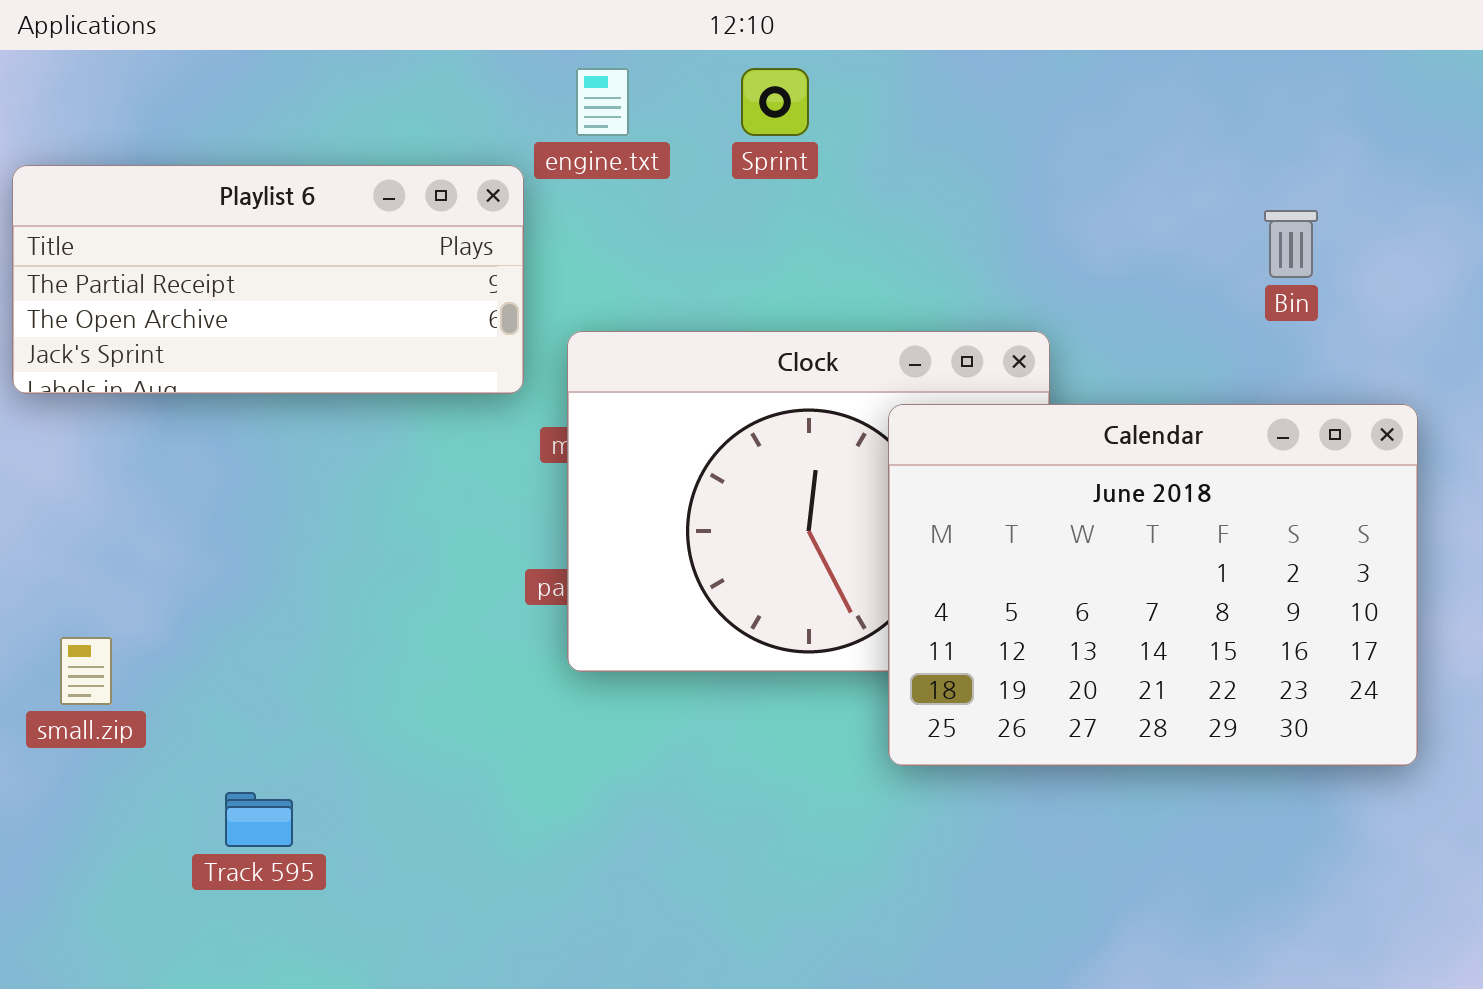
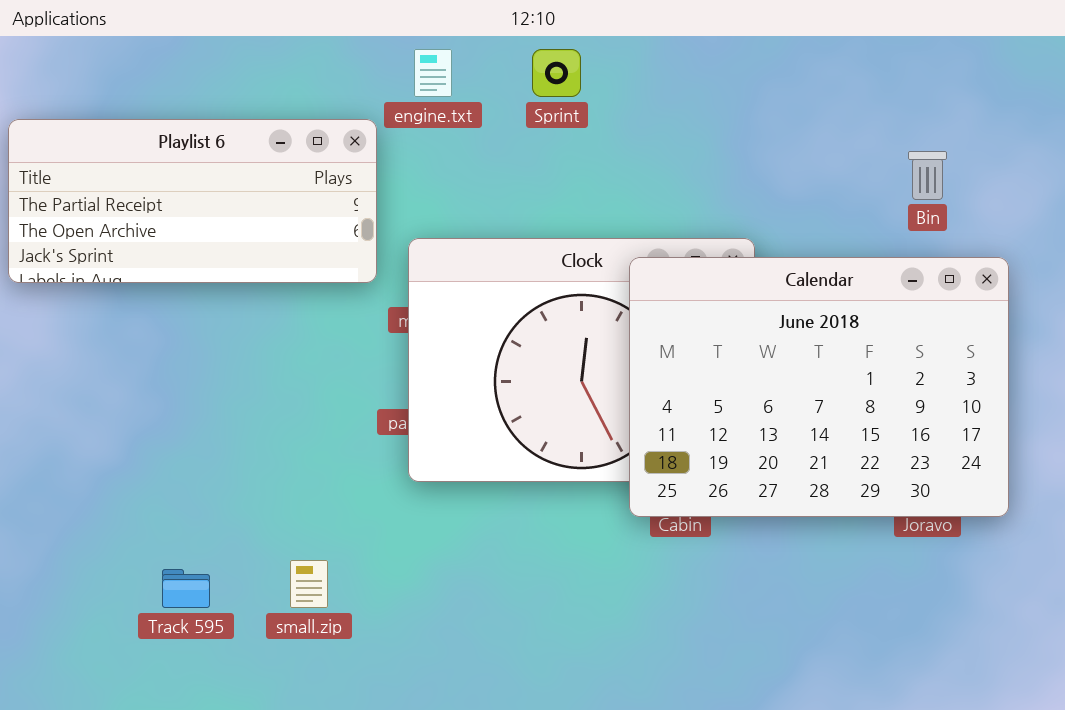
Calendar: [888,404,1418,766] -> [629,257,1009,517], moved
small.zip: [60,637,112,705] -> [290,560,328,608], moved

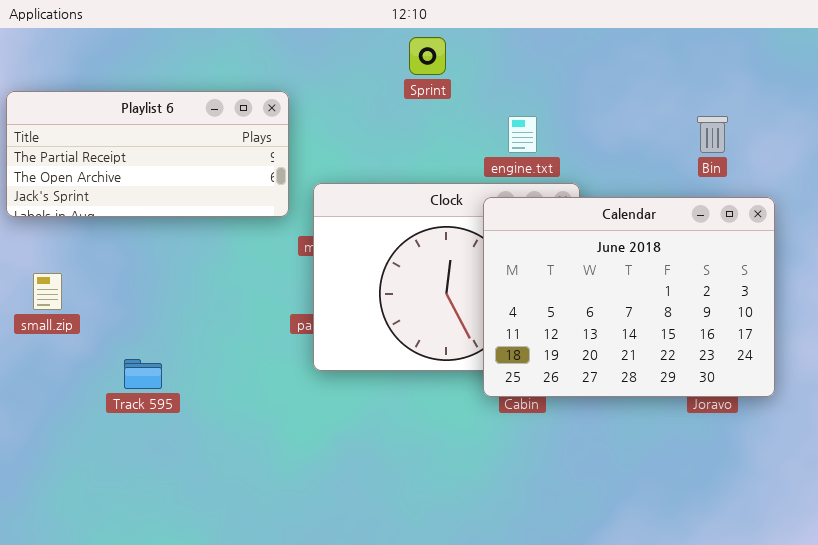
engine.txt: [414,49,452,97] -> [508,116,537,153], moved
small.zip: [290,560,328,608] -> [33,273,62,310], moved
Track 595: [162,569,210,608] -> [124,359,162,389], moved

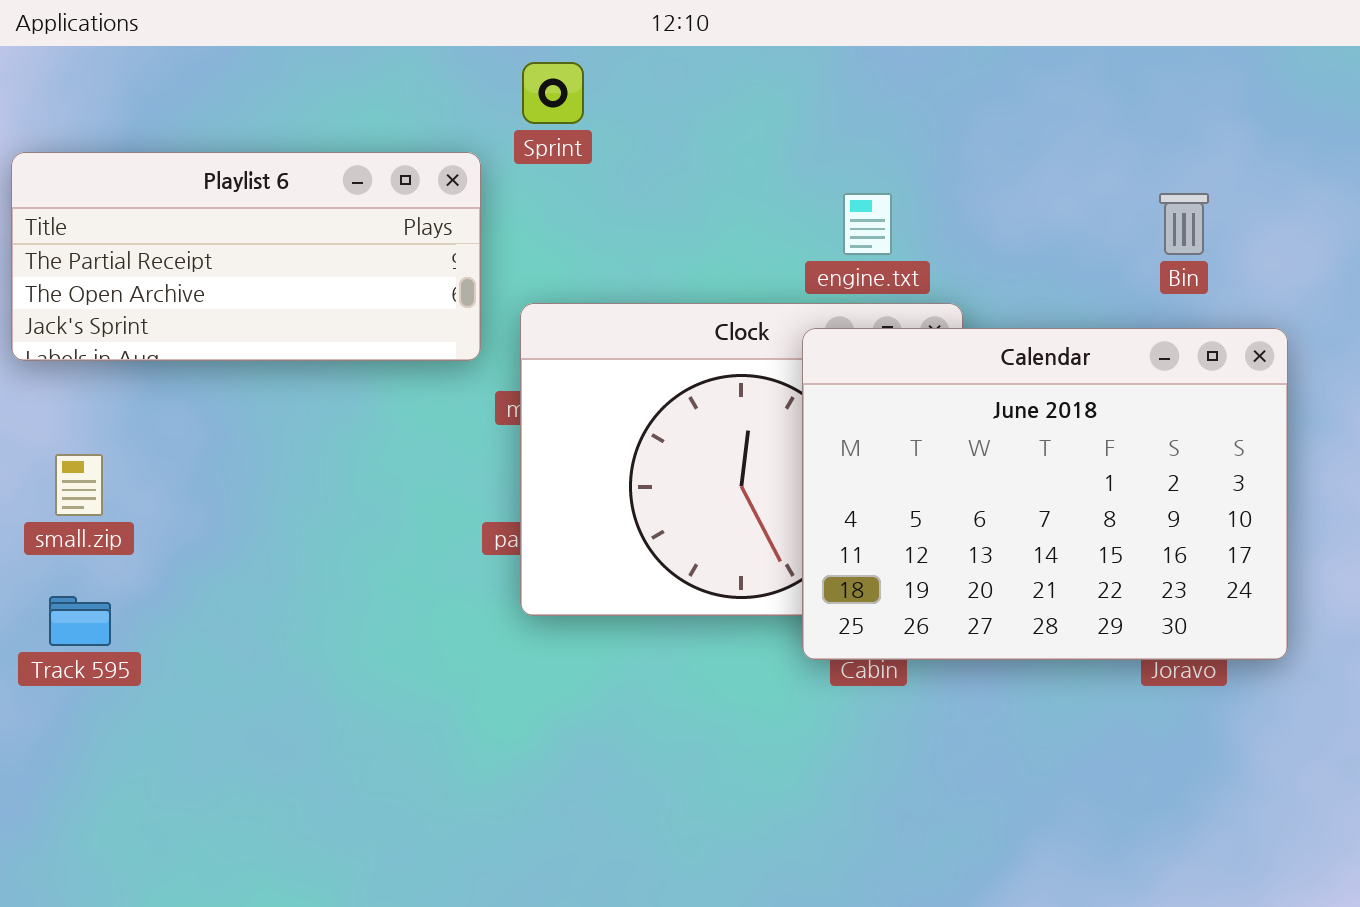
Sprint: [409,37,446,75] -> [522,62,584,124], moved
Track 595: [124,359,162,389] -> [49,596,111,646], moved

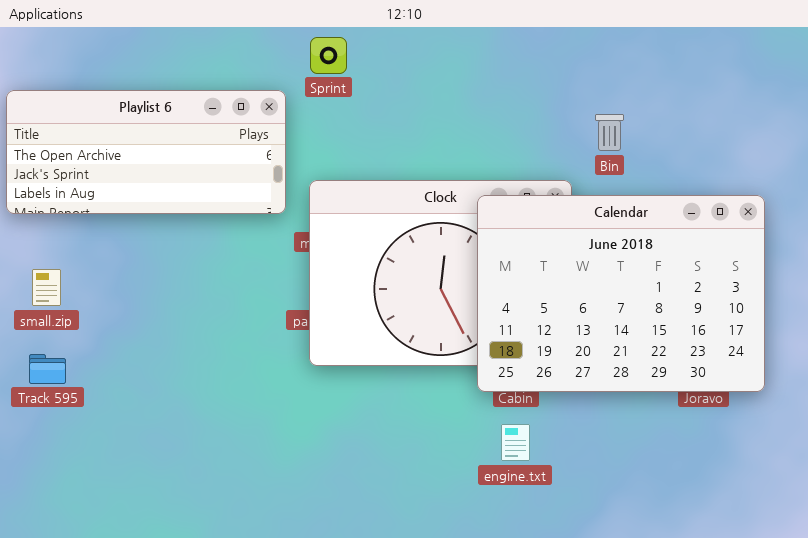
Playlist 6: [11,152,481,361] -> [6,90,286,214], scrolled down 1 row
engine.txt: [843,193,892,255] -> [501,424,530,461], moved
Bin: [1159,193,1209,255] -> [595,114,624,151], moved

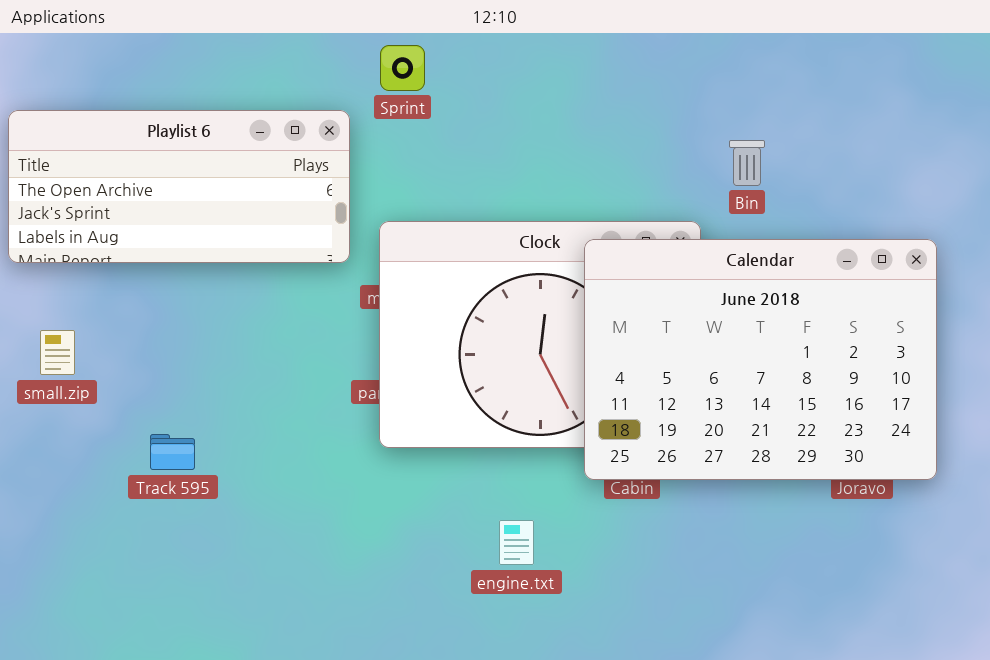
Track 595: [29,354,66,384] -> [150,434,195,470], moved
engine.txt: [501,424,530,461] -> [499,520,534,565], moved

